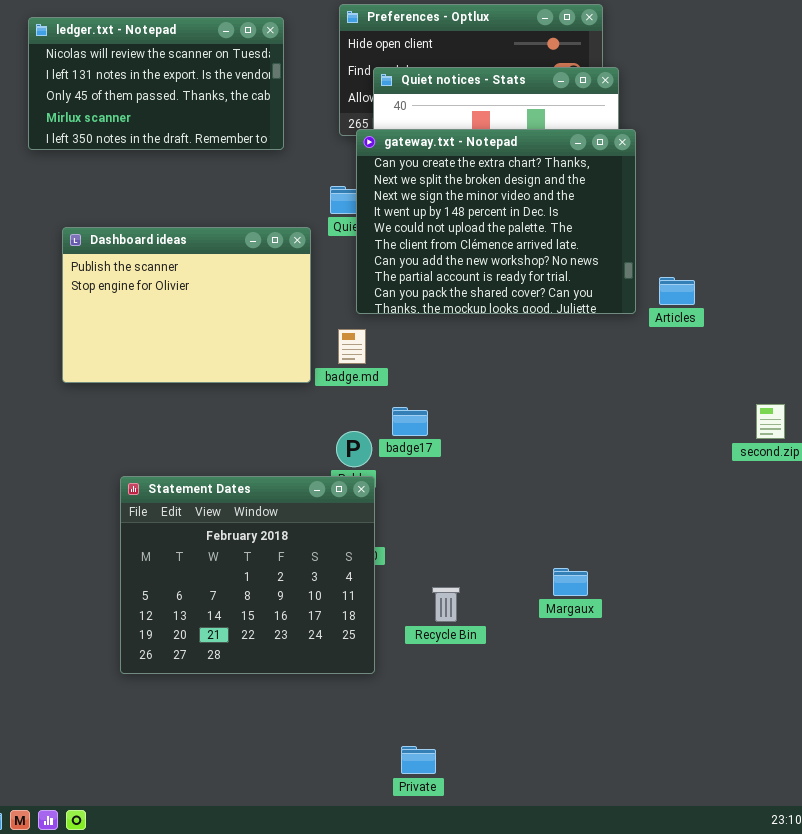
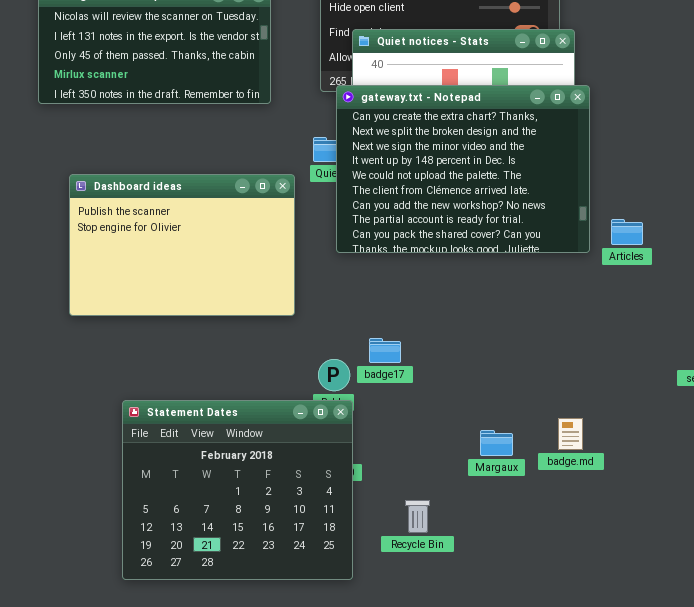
badge.md: [338,329,366,364] -> [558,418,583,450], moved
Margaux: [553,568,588,596] -> [480,430,513,456], moved

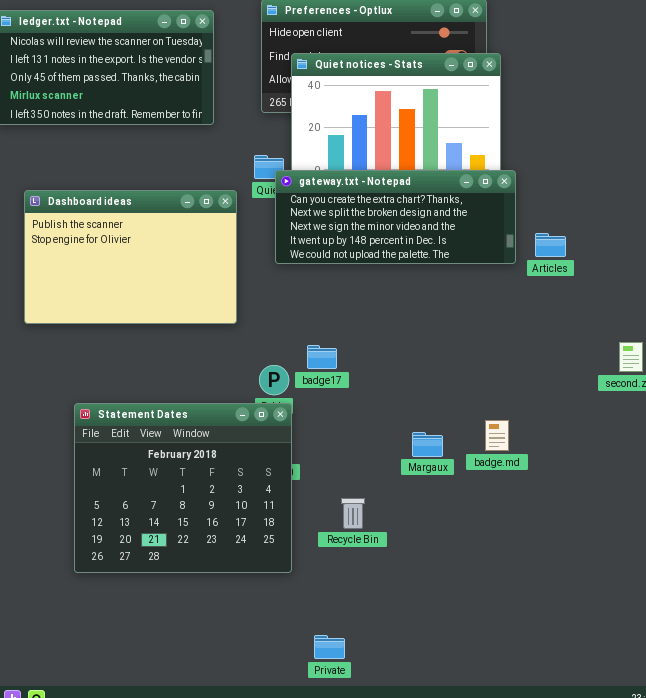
gateway.txt - Notepad: [336,85,590,253] -> [275,170,516,264], resized

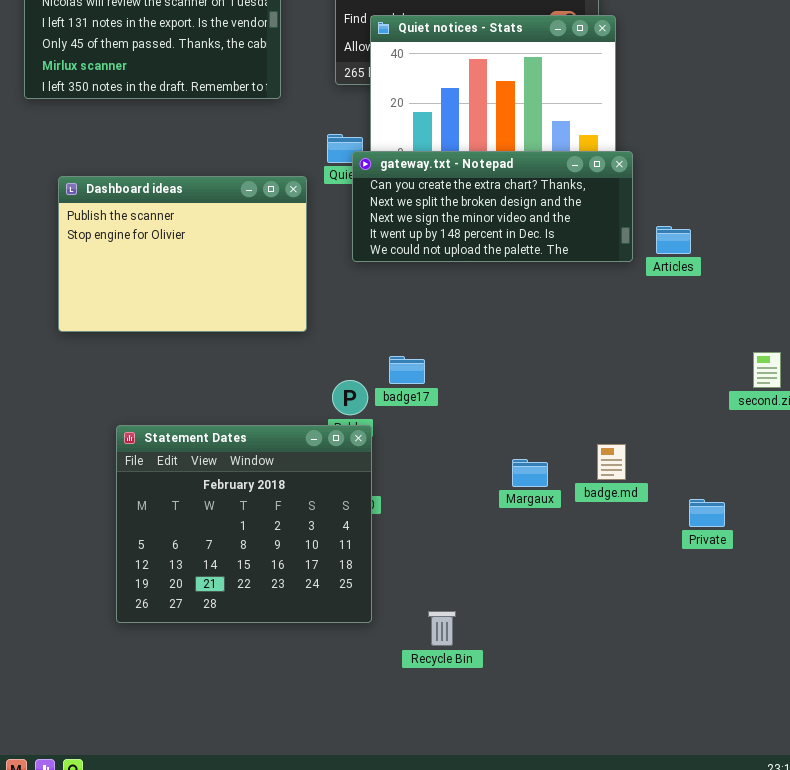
Recycle Bin: [341,498,365,529] -> [428,611,456,646], moved
Private: [314,635,345,659] -> [689,499,725,527], moved

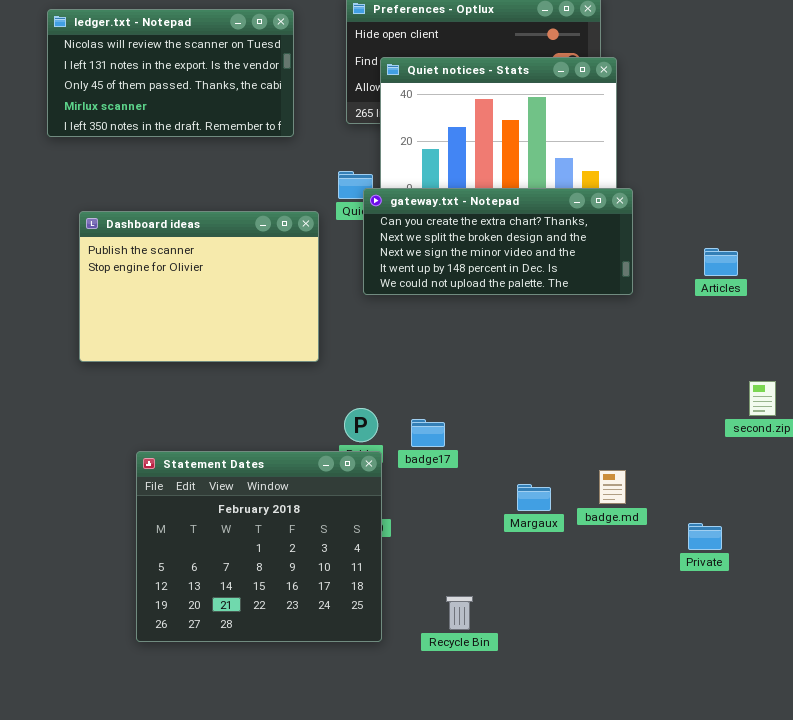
Articles: [656,226,691,254] -> [704,248,738,276], moved
badge17: [389,356,425,384] -> [411,419,445,447], moved
Recycle Bin: [428,611,456,646] -> [446,596,473,630], moved

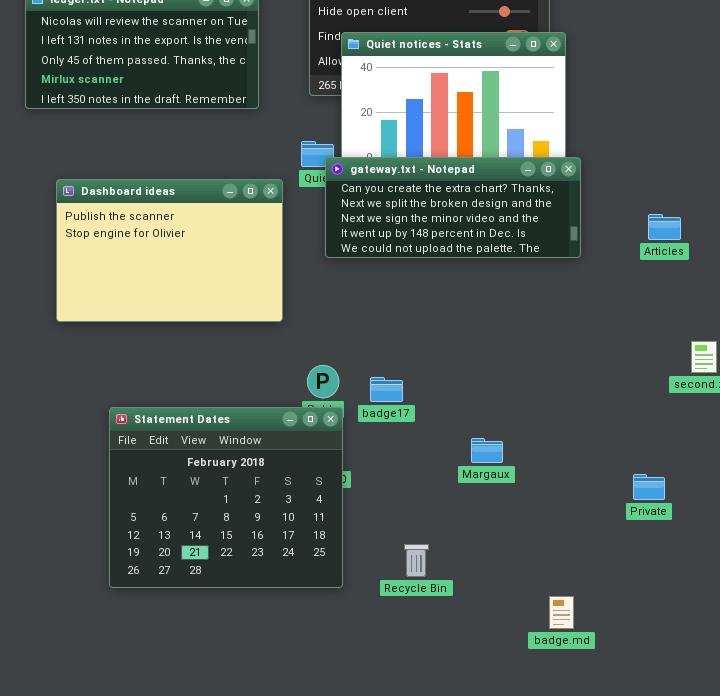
badge.md: [599,470,626,504] -> [549,596,574,629], moved

